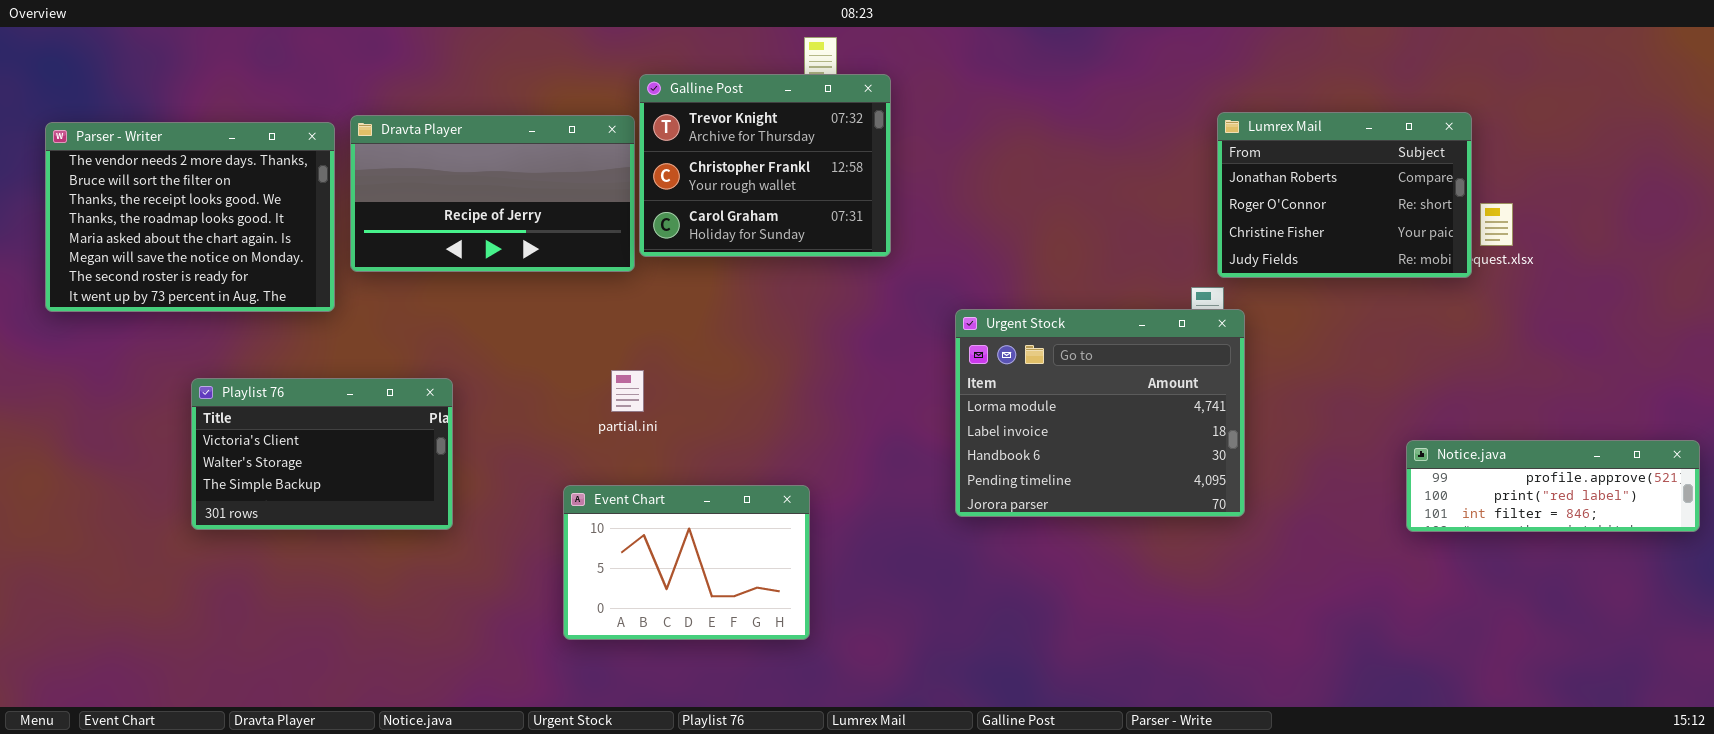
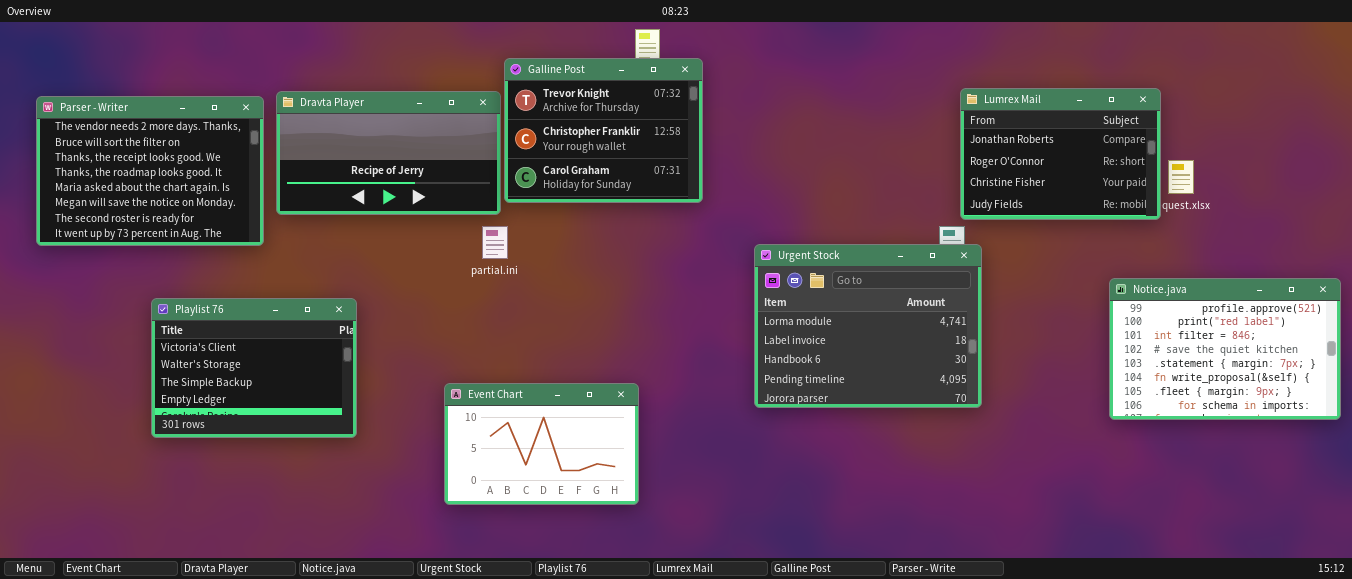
partial.ini: [611,370,644,412] -> [482,226,508,259], moved
Playlist 76: [191,378,453,530] -> [151,298,357,438], resized
Notice.java: [1406,440,1700,532] -> [1109,278,1341,420], resized

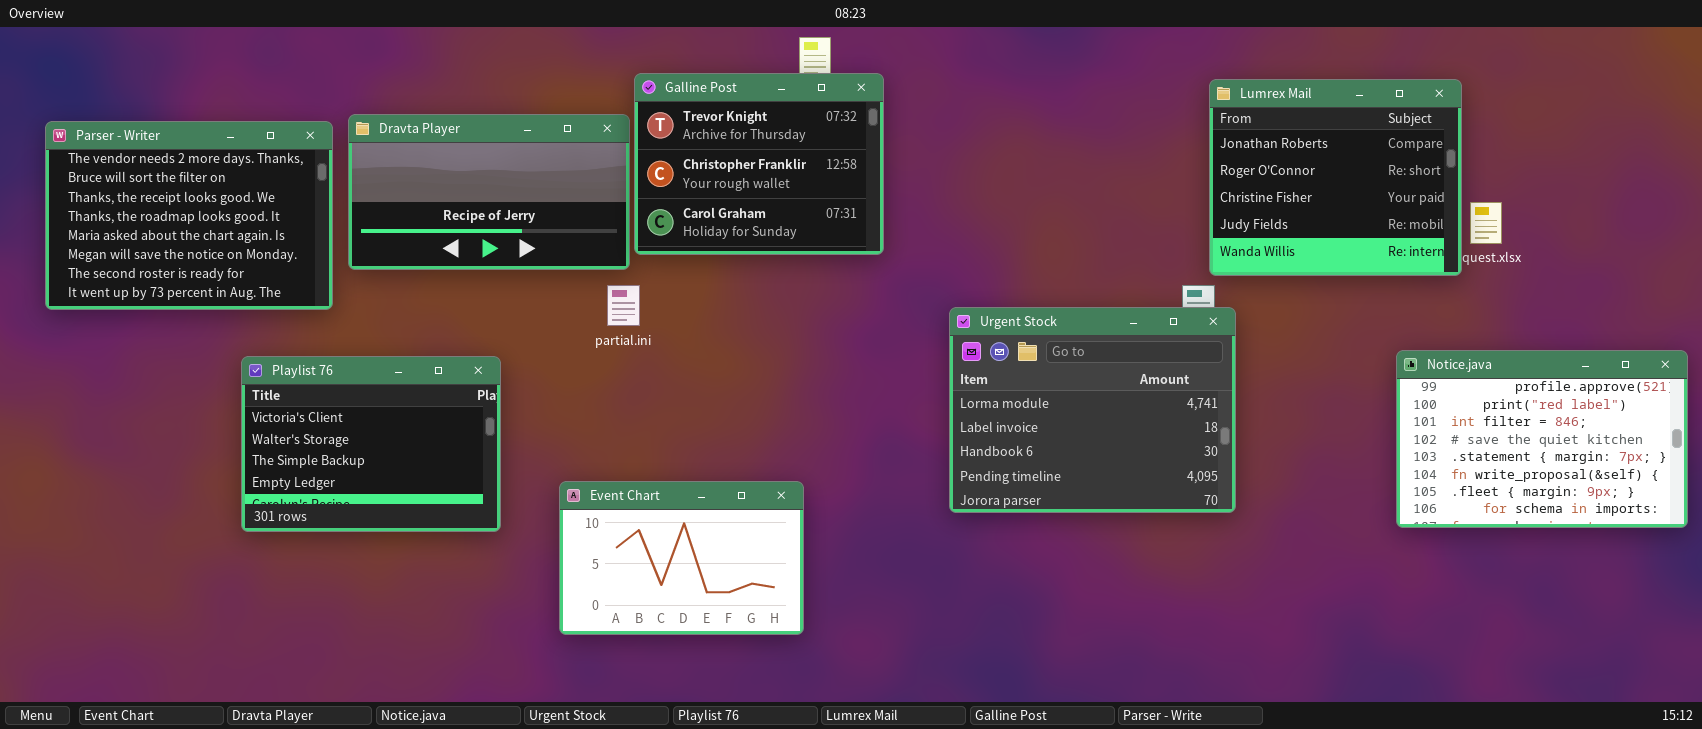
Lumrex Mail: [960,88,1161,220] -> [1209,79,1462,276], resized
Playlist 76: [151,298,357,438] -> [241,356,501,532], moved

